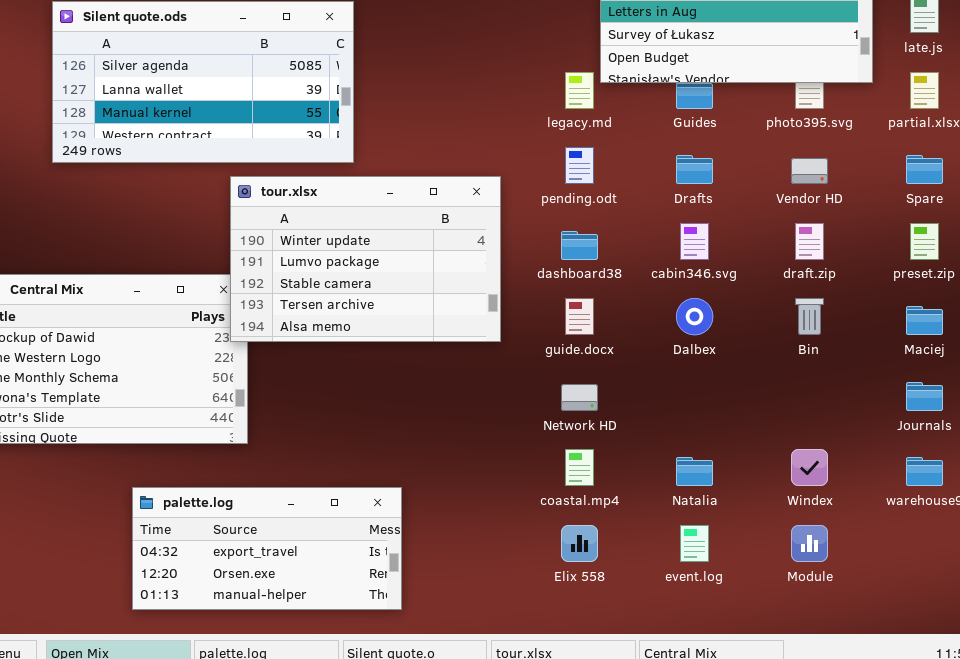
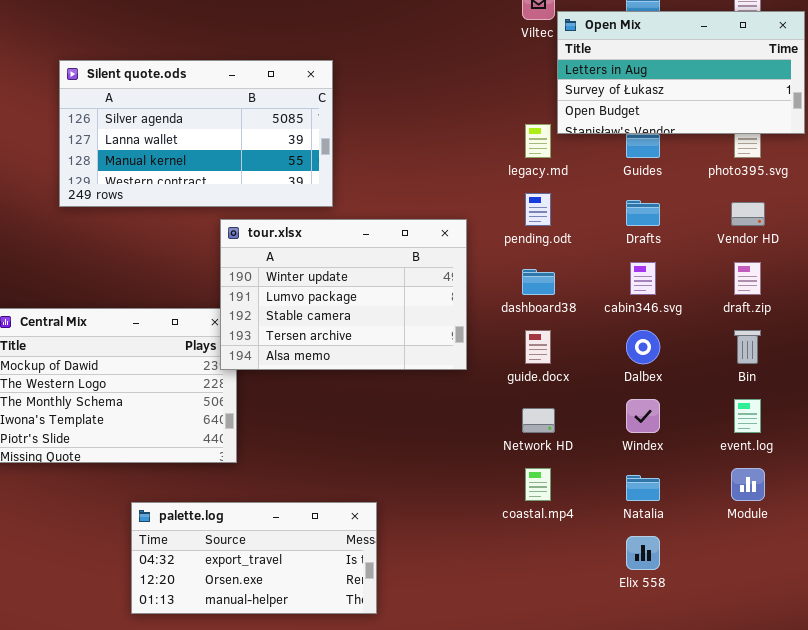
Windex: [791,449,828,486] -> [626,399,660,433], moved
Elix 558: [561,525,598,562] -> [626,536,660,570], moved
event.log: [680,525,709,562] -> [734,399,761,433], moved
Module: [791,525,828,562] -> [731,468,765,501], moved

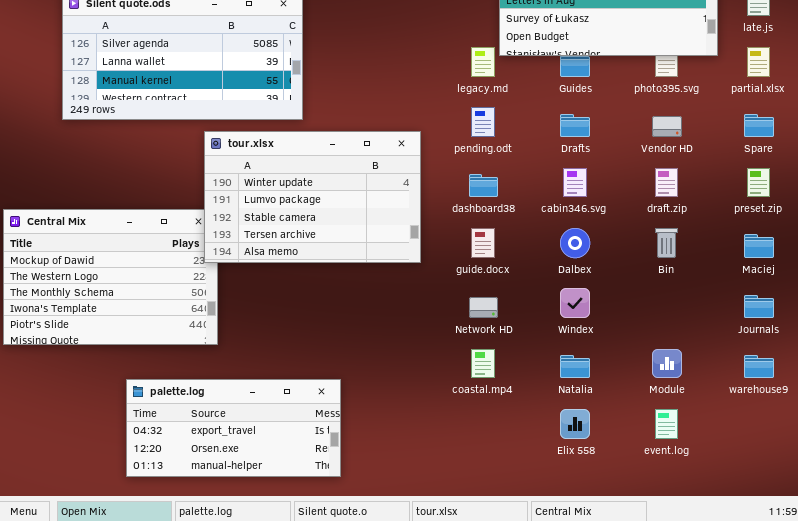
event.log: [734,399,761,433] -> [655,409,678,439], moved

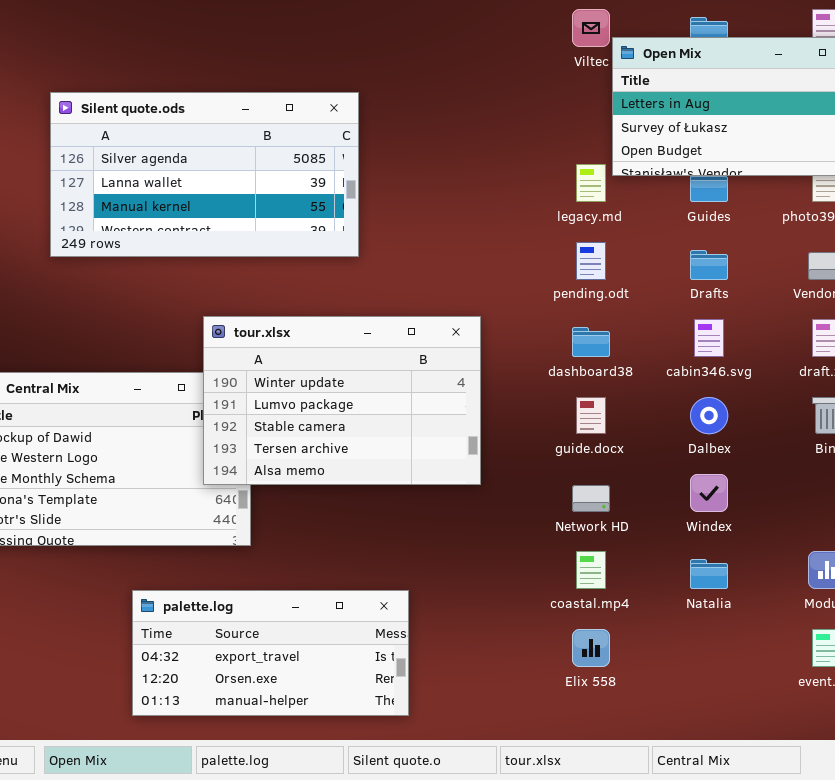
tour.xlsx: [204,131,421,263] -> [203,316,481,485], moved
Elix 558: [560,409,590,439] -> [572,629,610,667], moved

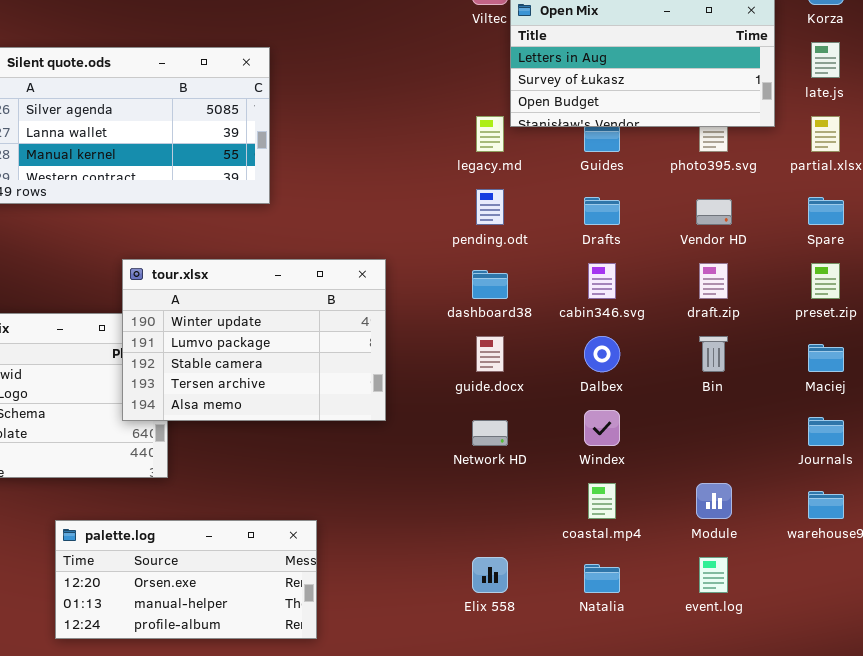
coastal.mp4: [576,551,606,589] -> [588,483,616,519], moved
Natalia: [690,559,728,589] -> [584,564,620,593], moved
palette.log: [132,590,409,716] -> [55,520,317,639], scrolled down 1 row

